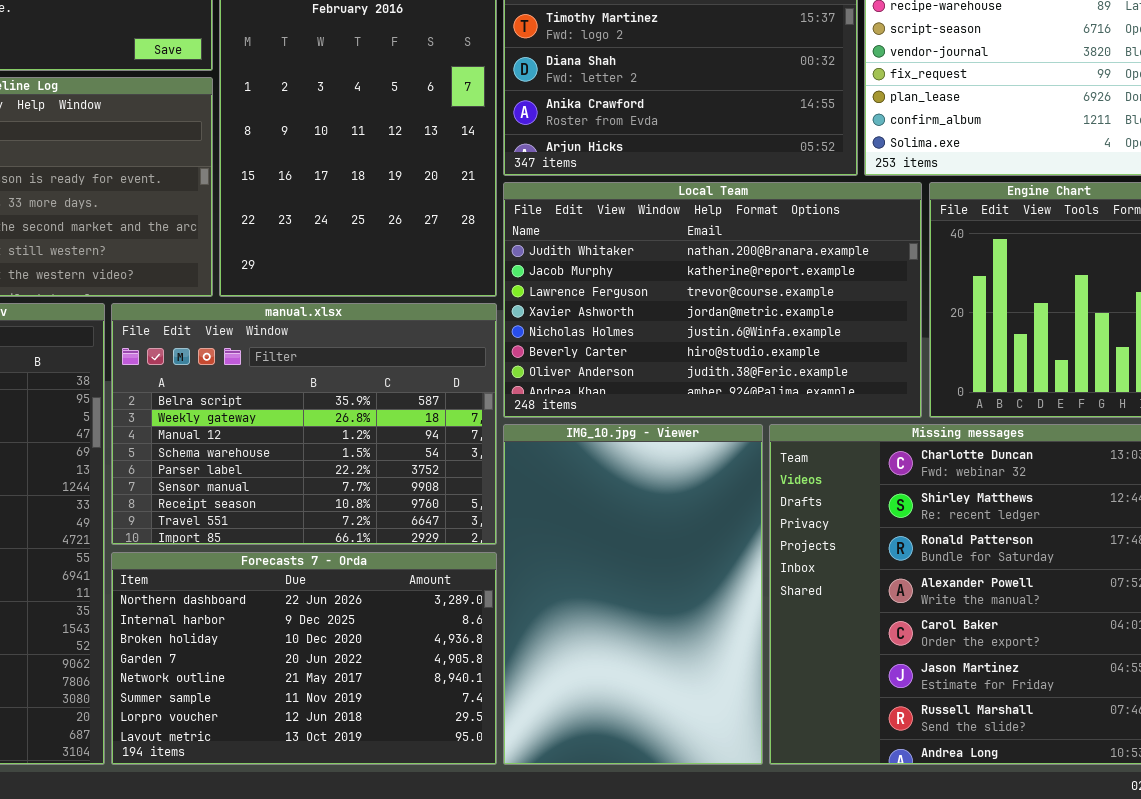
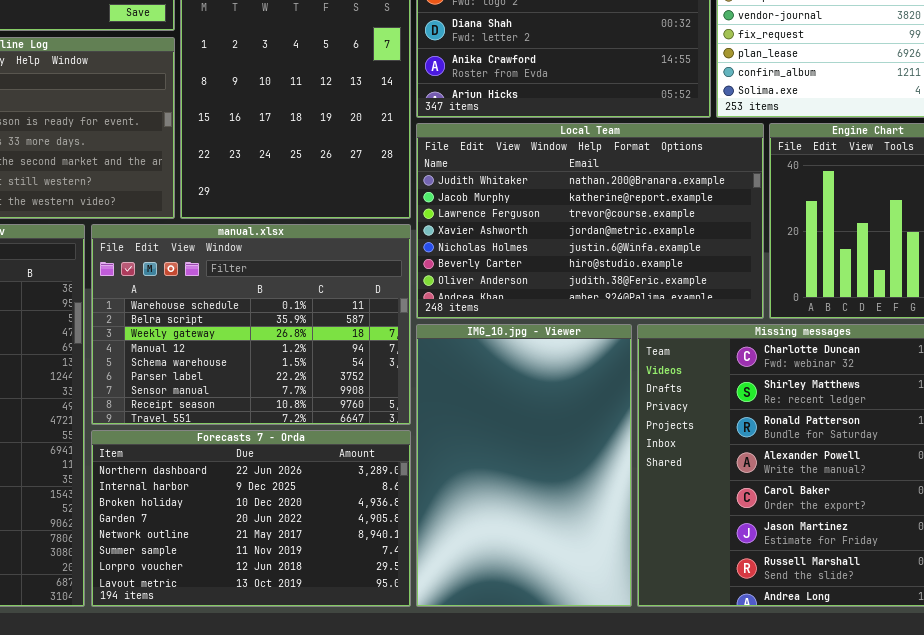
manual.xlsx: [111,303,497,545] -> [91,224,411,425], scrolled up 1 row

